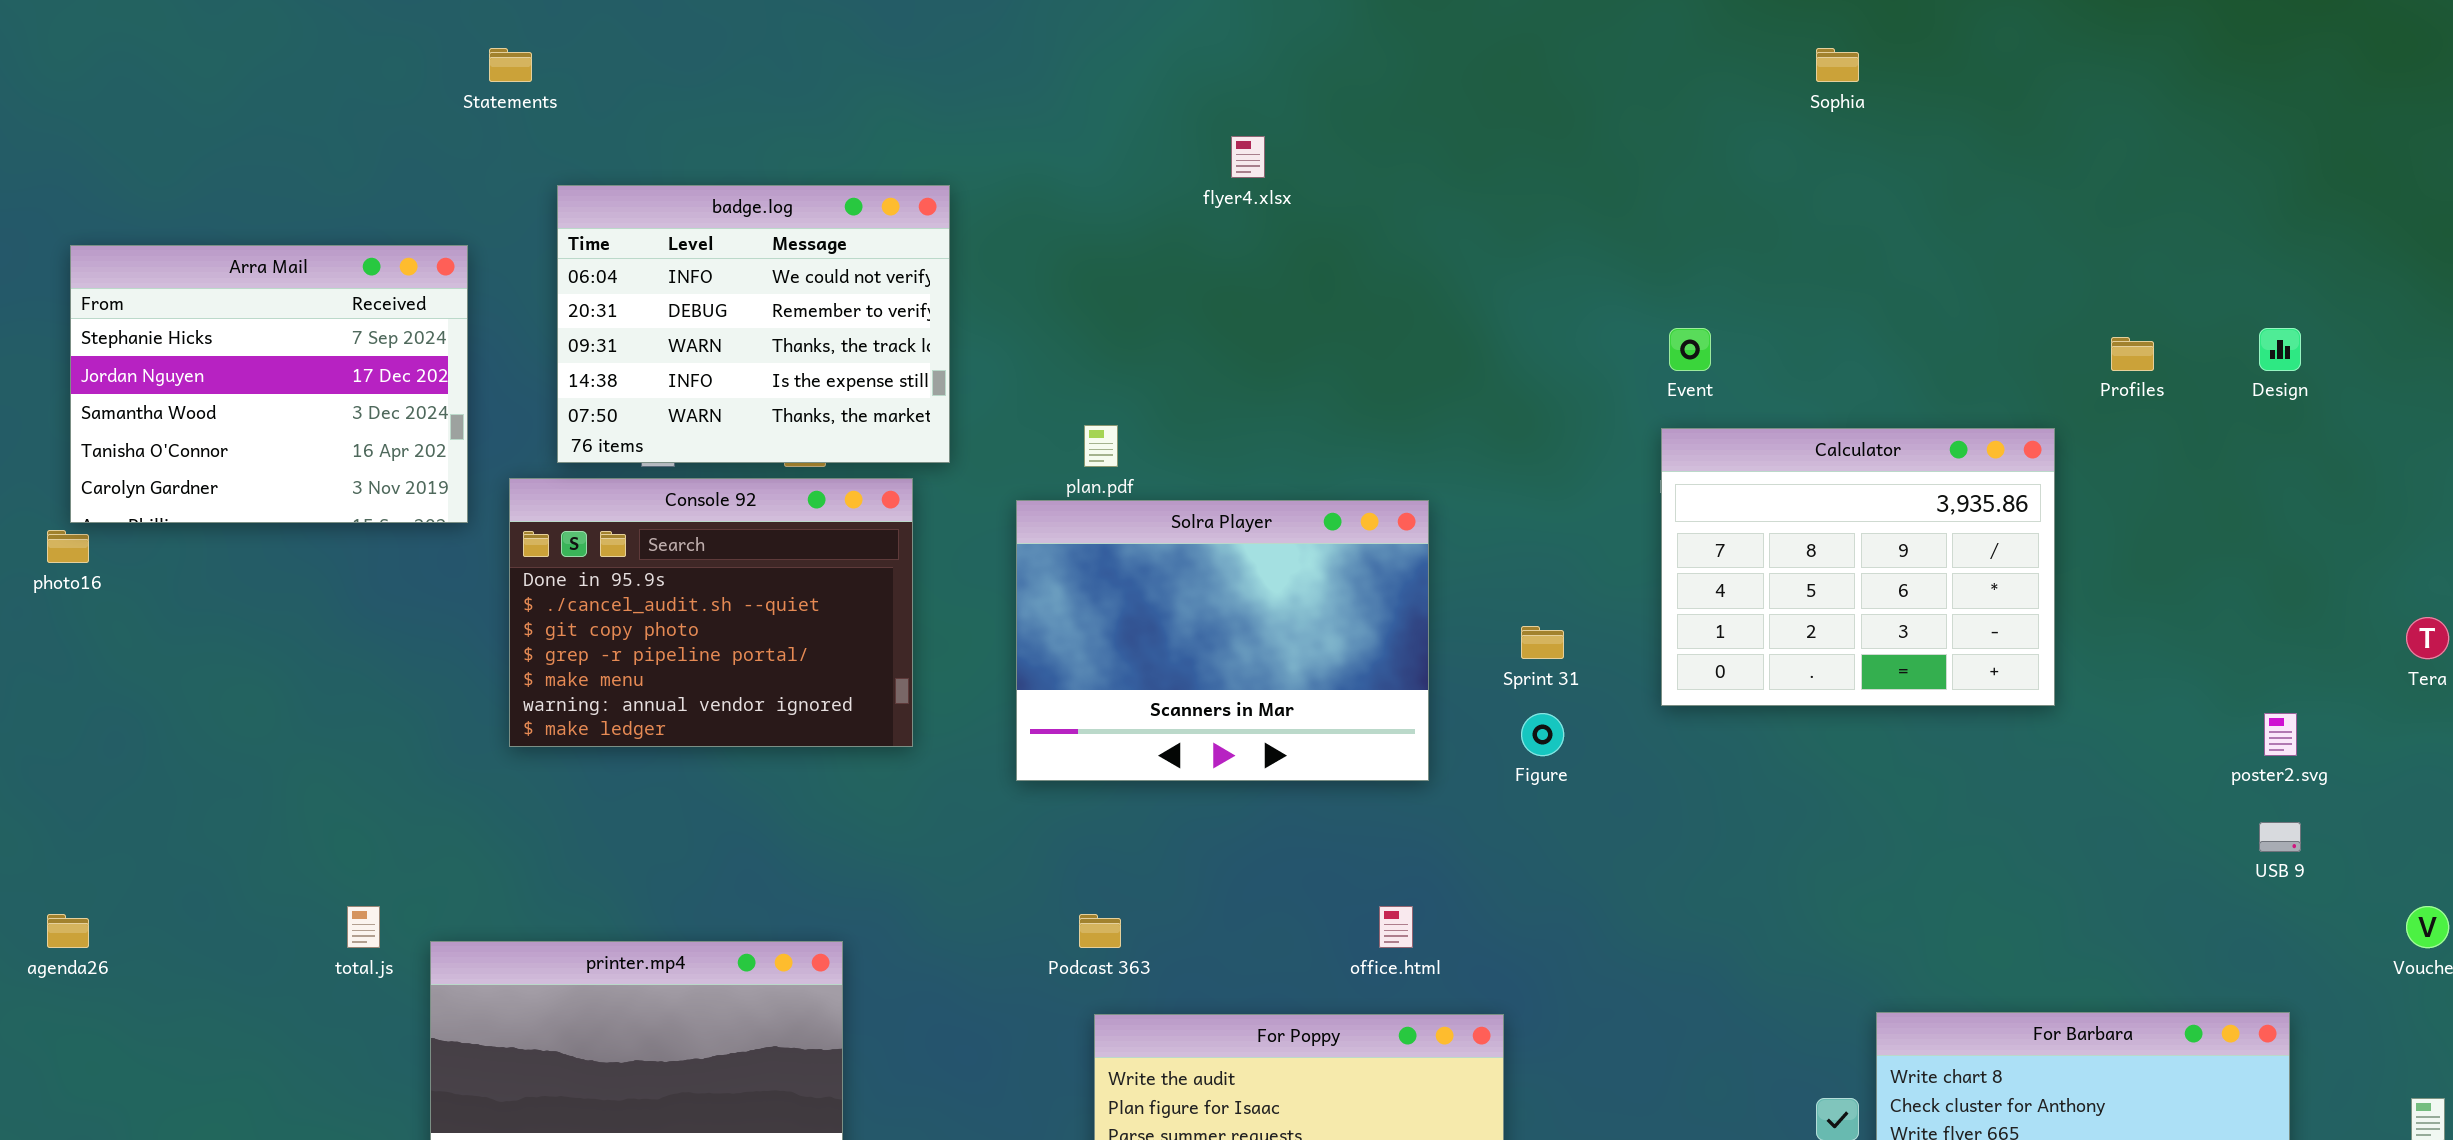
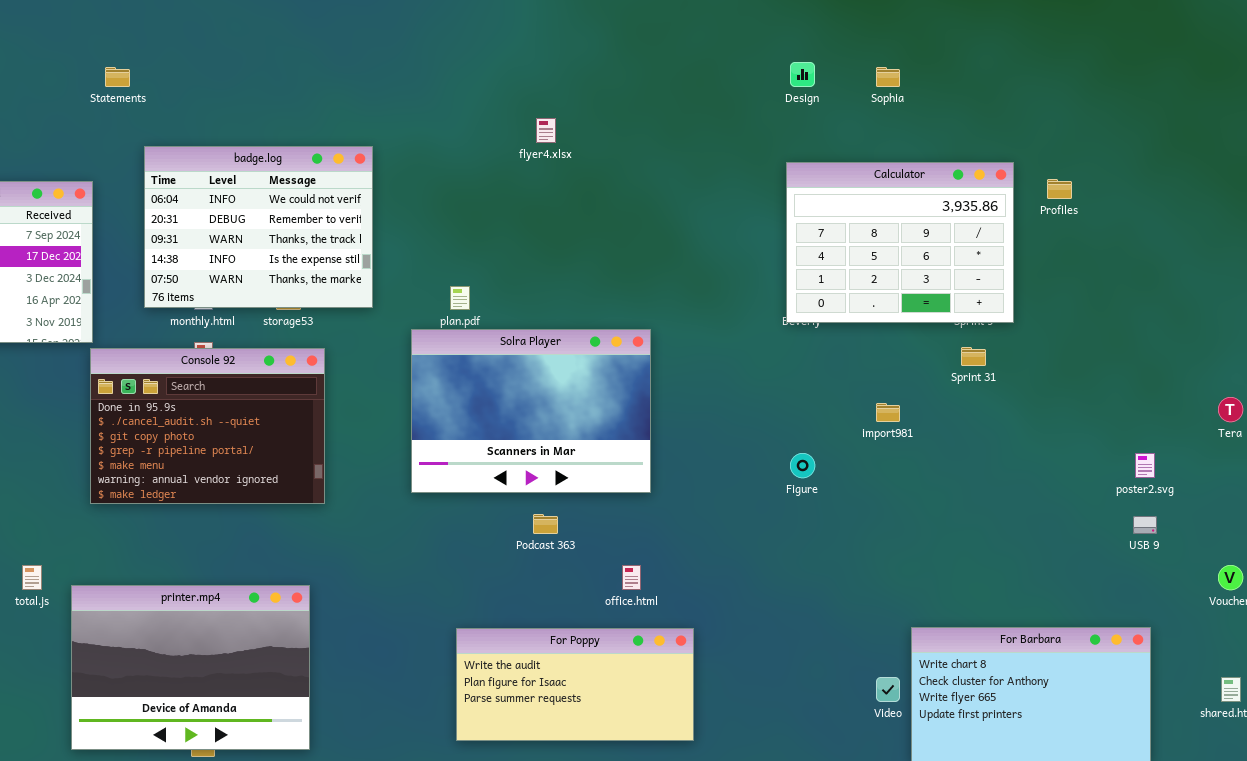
Design: [2259,328,2301,371] -> [790,62,815,87], moved
Profiles: [2111,337,2154,371] -> [1047,179,1072,199], moved
Calculator: [1661,428,2055,706] -> [786,162,1014,323], moved
Console 92: [509,478,913,747] -> [90,348,325,504], moved
Sprint 31: [1521,626,1564,659] -> [961,347,986,366], moved
Figure: [1521,713,1564,756] -> [790,453,815,478], moved
Podcast 363: [1079,914,1121,948] -> [533,514,558,534], moved

